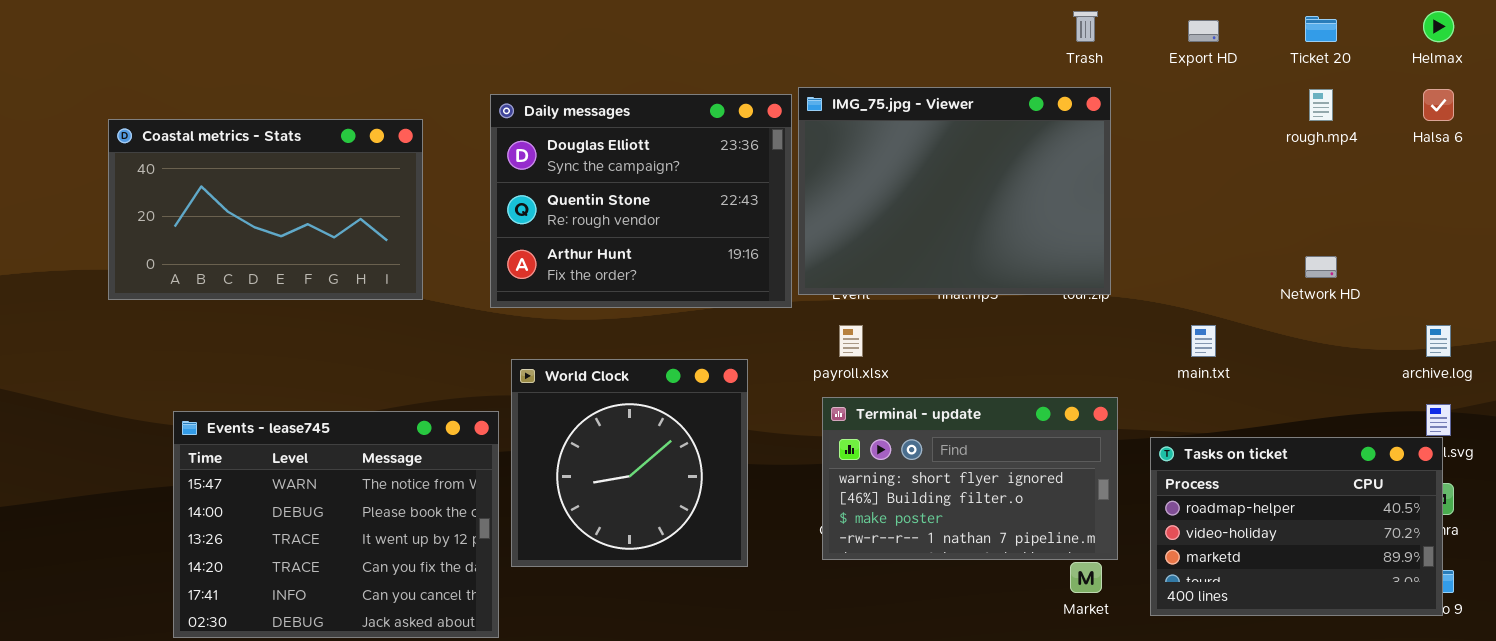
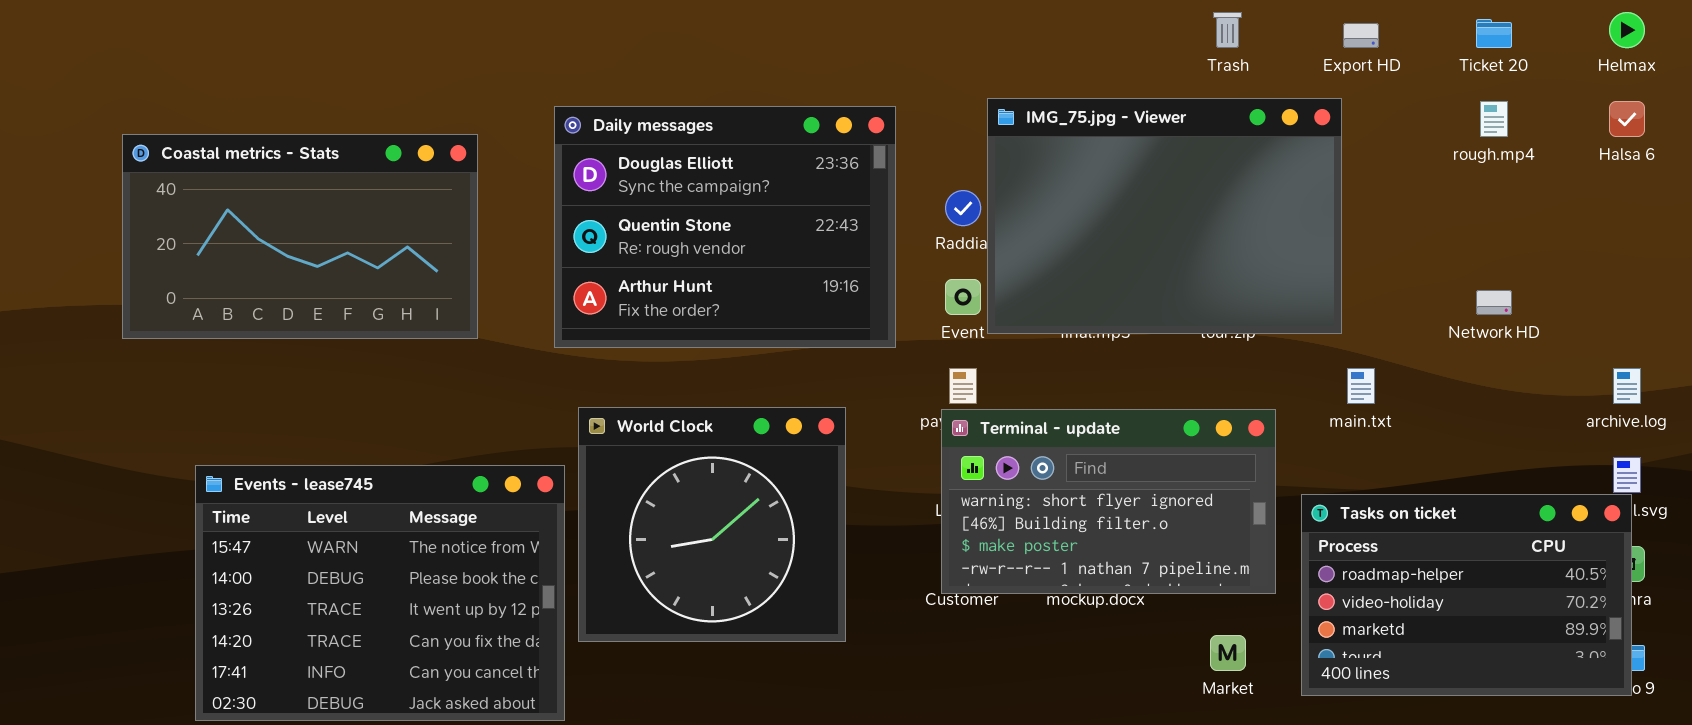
IMG_75.jpg - Viewer: [798,87,1111,295] -> [987,98,1342,334], moved
Terminal - update: [822,397,1118,560] -> [941,409,1276,594], moved

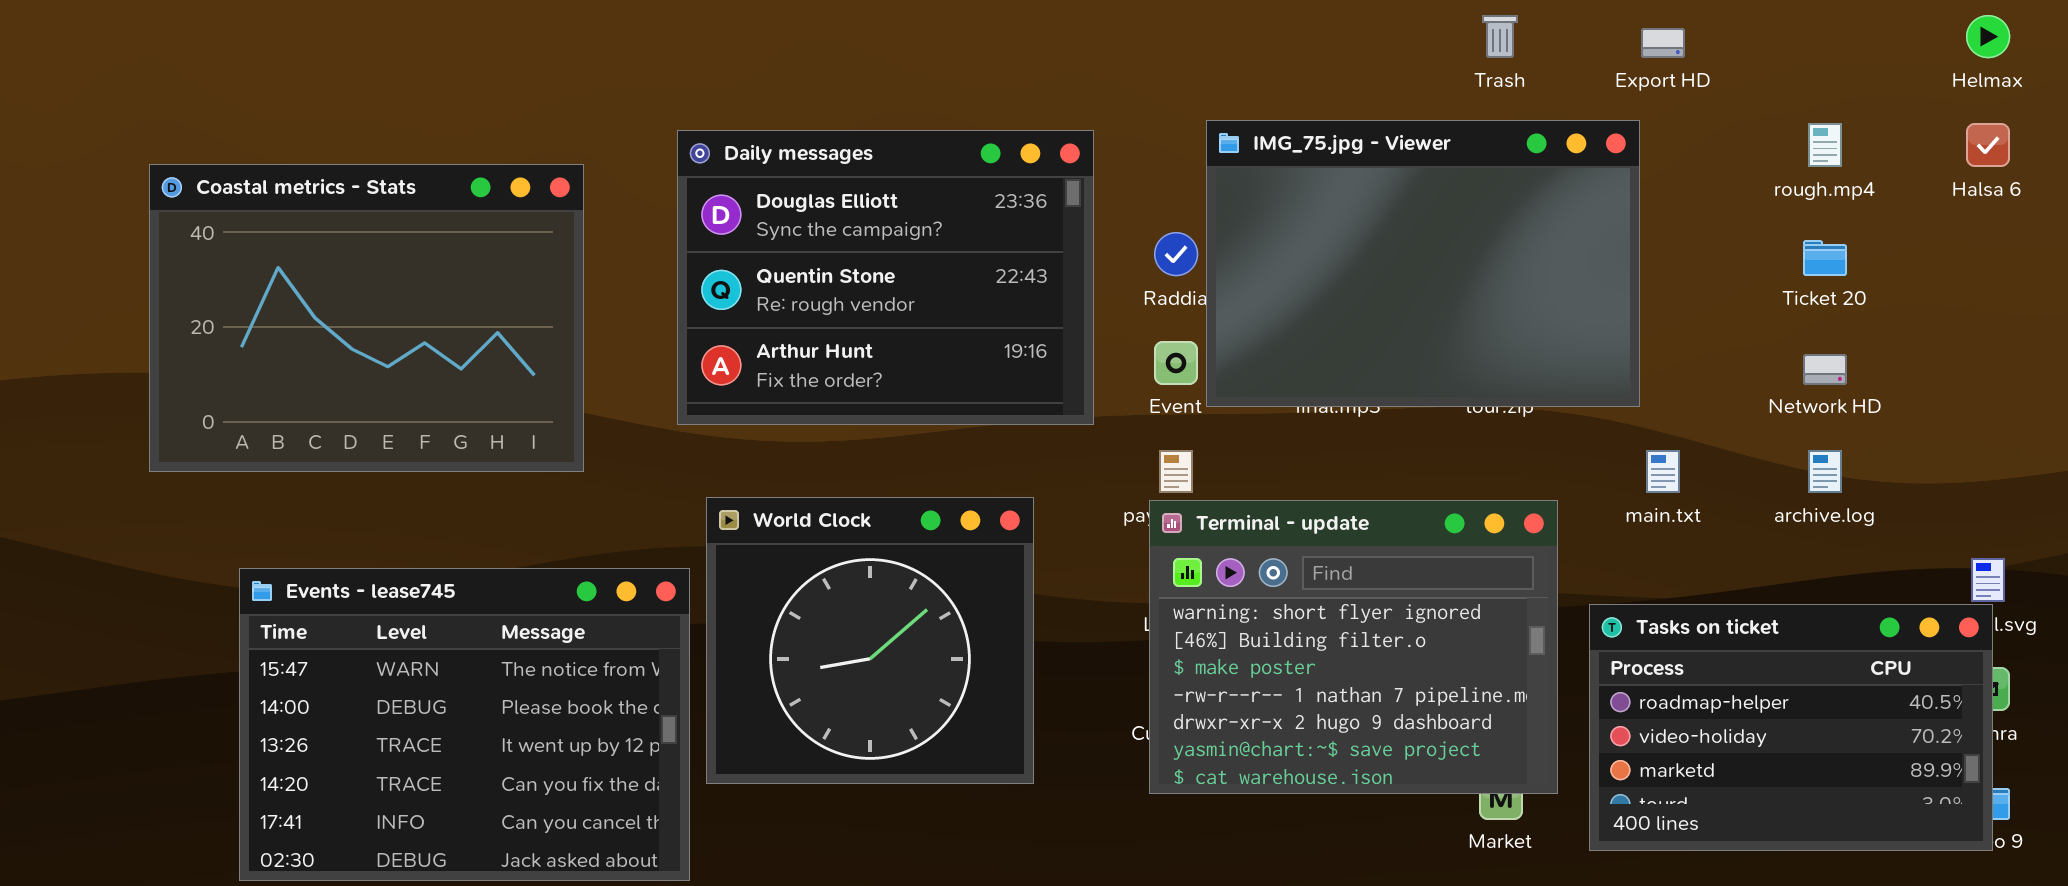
Ticket 20: [1476,19,1512,48] -> [1803,240,1847,276], moved
Coastal metrics - Stats: [122,134,478,339] -> [149,164,584,472], resized
archive.log: [1613,368,1641,404] -> [1808,450,1842,493], moved
Terminal - update: [941,409,1276,594] -> [1149,500,1558,794], resized

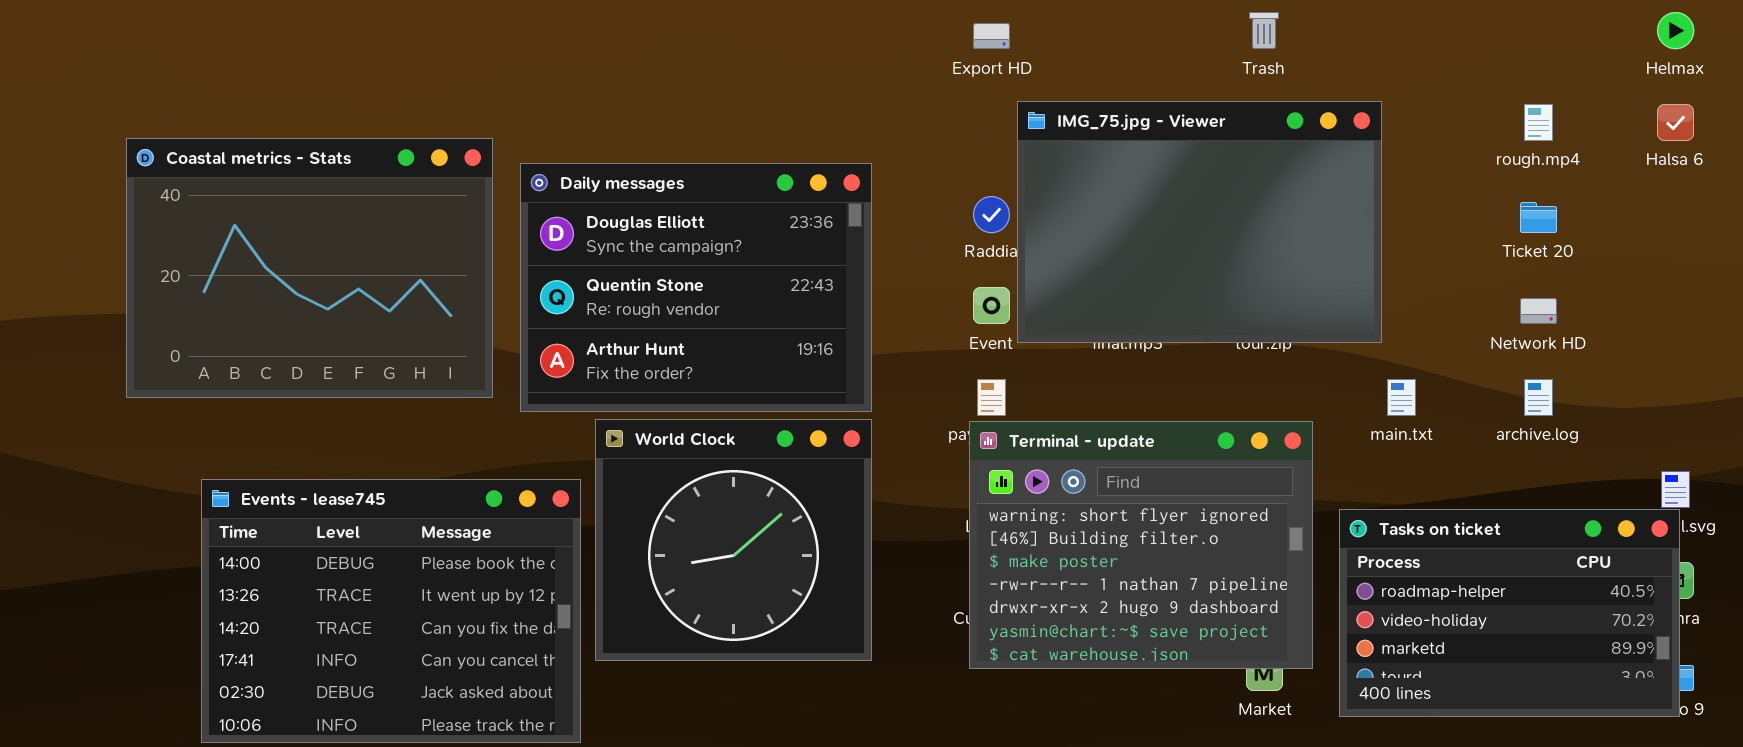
Export HD: [1641,28,1685,58] -> [973,23,1010,49], moved
Daily messages: [677,130,1094,425] -> [520,163,872,412], moved
Events - lease745: [239,568,690,881] -> [201,479,581,743], scrolled down 1 row

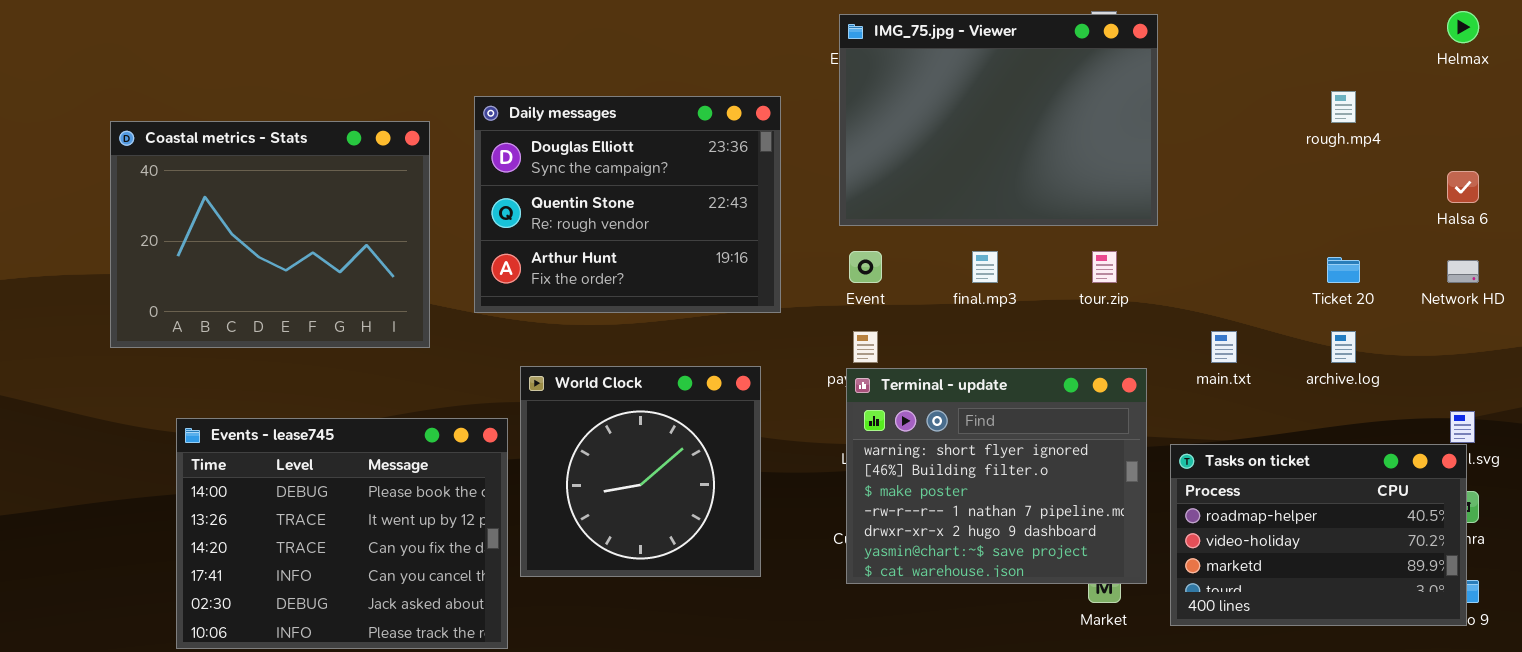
IMG_75.jpg - Viewer: [1017,101,1382,343] -> [839,14,1158,226], moved
Halsa 6: [1657,104,1694,141] -> [1447,171,1479,203], moved
Daily messages: [520,163,872,412] -> [474,96,781,313], moved
Ticket 20: [1520,202,1557,233] -> [1327,257,1360,283], moved
Network HD: [1520,298,1557,324] -> [1447,260,1479,283], moved

